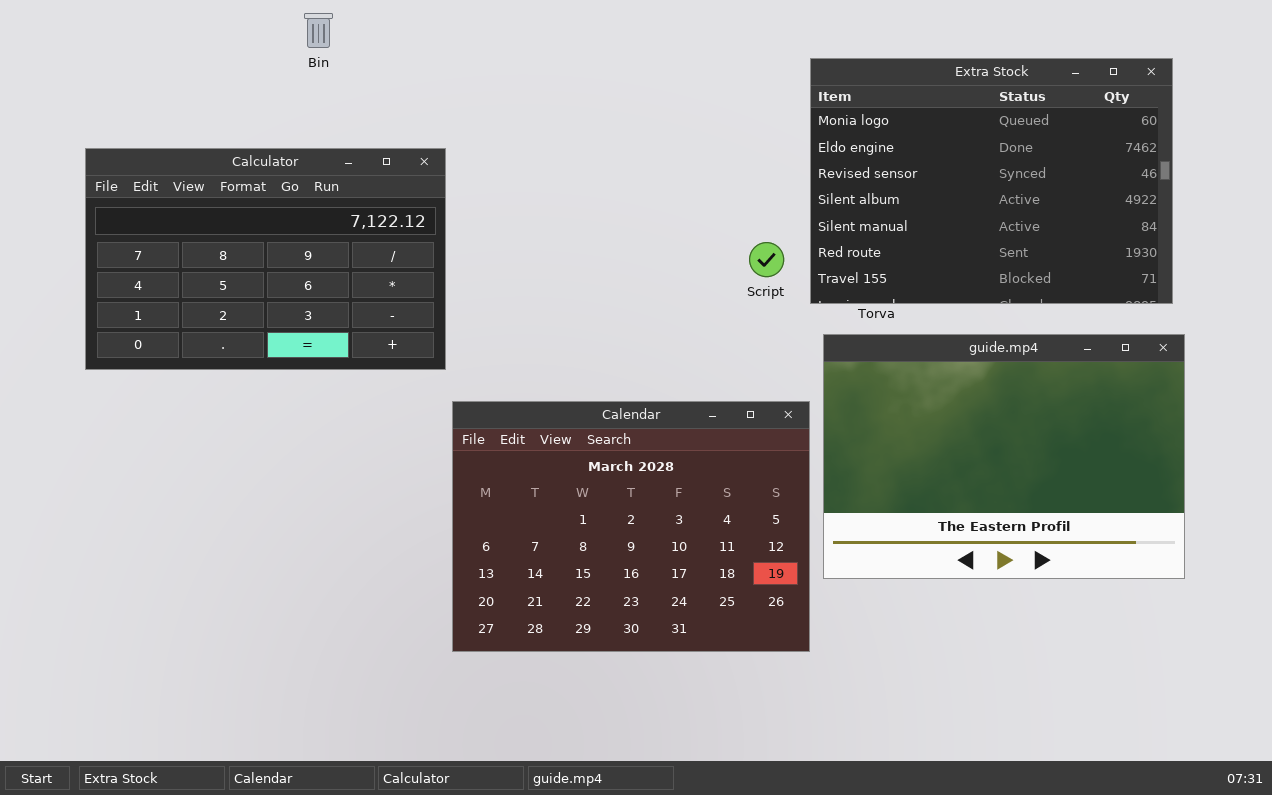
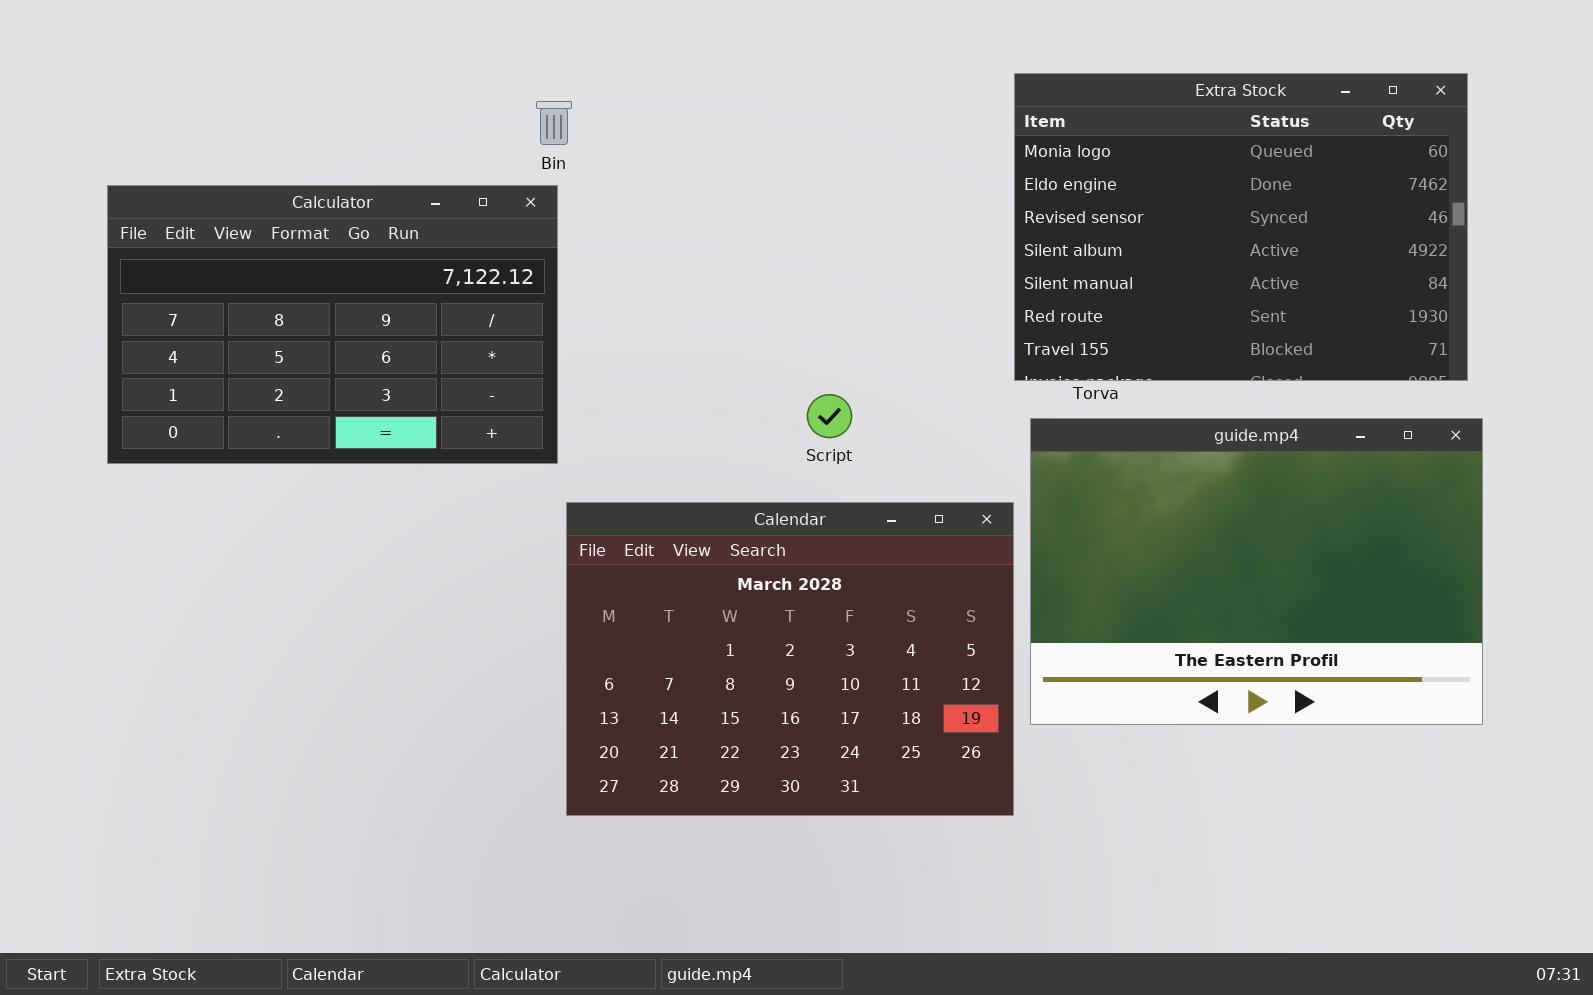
Bin: [304,13,333,48] -> [536,101,572,145], moved
Script: [749,242,784,277] -> [807,394,852,438], moved

